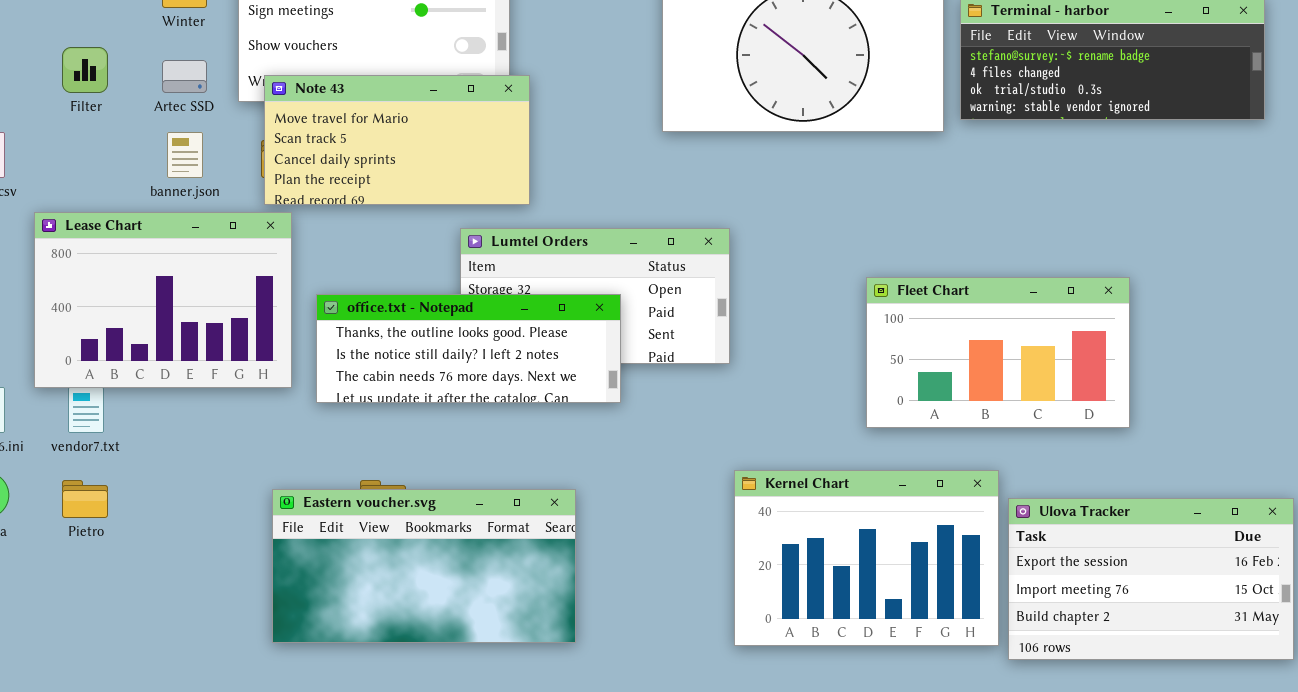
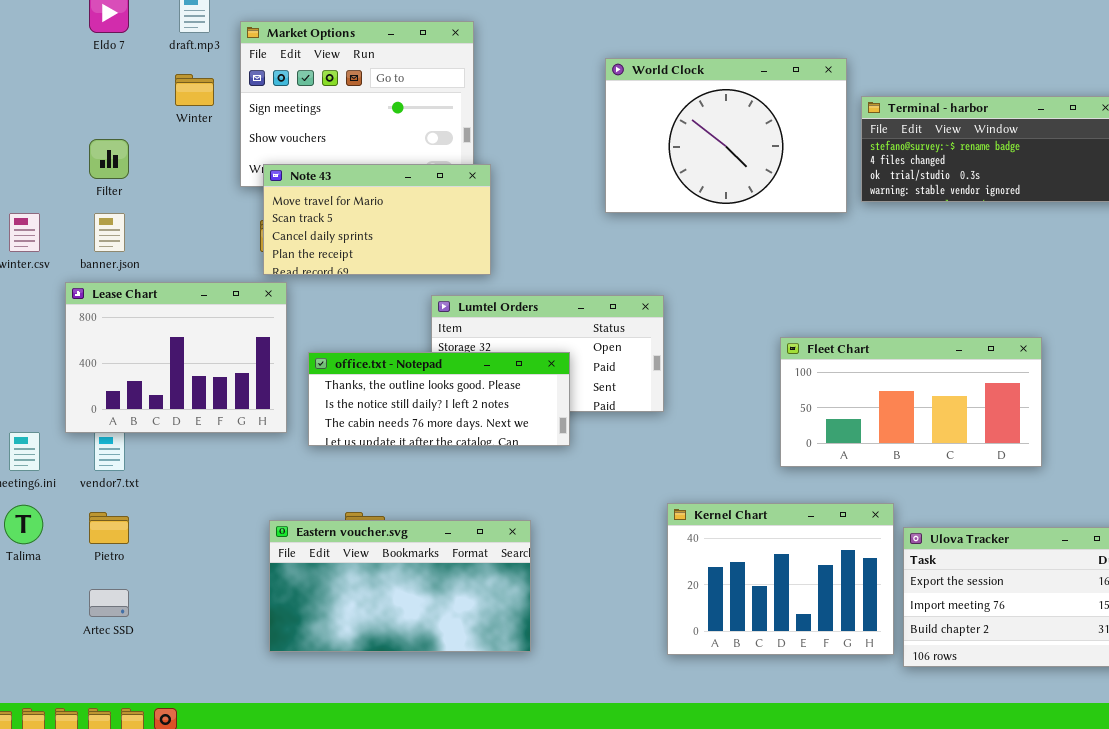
Artec SSD: [162,60,207,93] -> [89,589,129,617], moved
banner.json: [167,132,203,178] -> [94,213,125,252], moved
Fleet Chart: [866,277,1130,428] -> [780,337,1042,467], resized

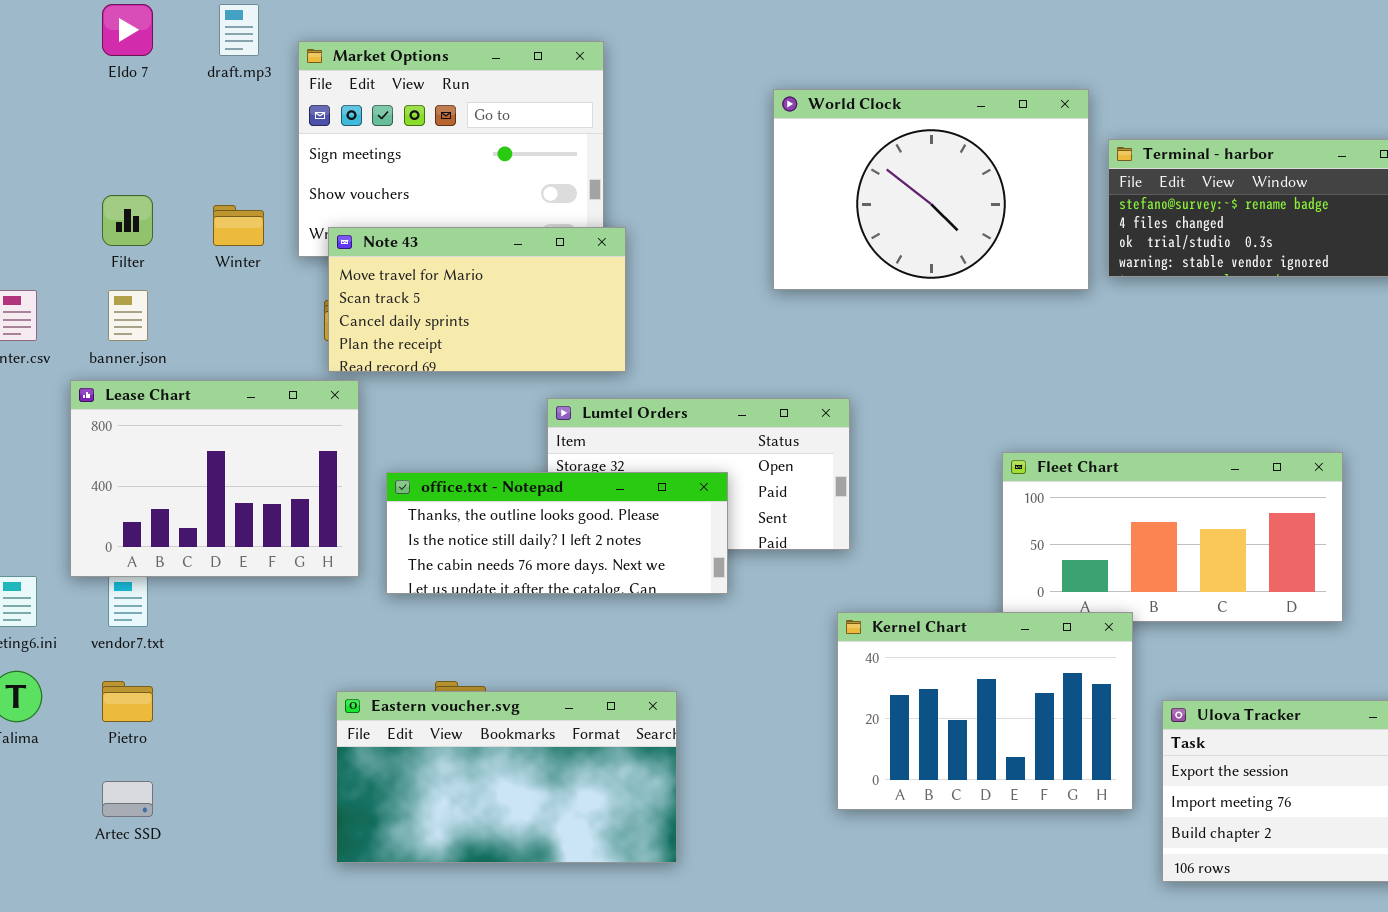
Winter: [175,74,214,106] -> [213,205,264,246], moved
Kernel Chart: [667,503,894,655] -> [837,612,1133,810], moved

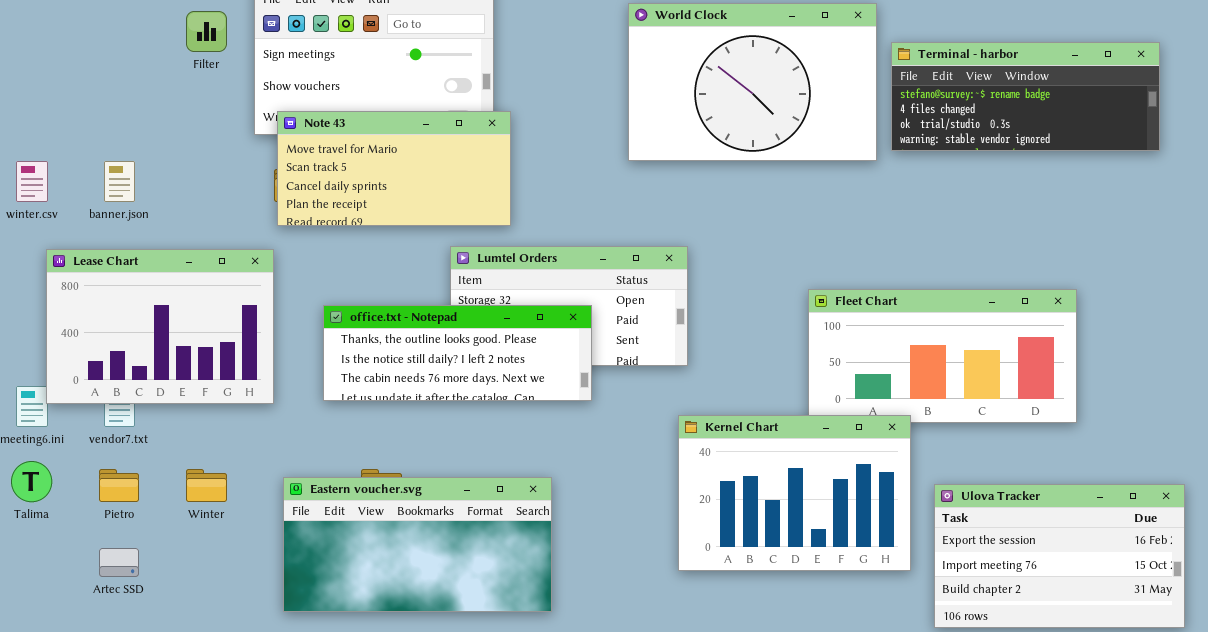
Filter: [102,195,153,246] -> [186,11,227,52], moved
Winter: [213,205,264,246] -> [186,469,227,502], moved
Lease Chart: [70,380,359,577] -> [46,249,274,404], moved

